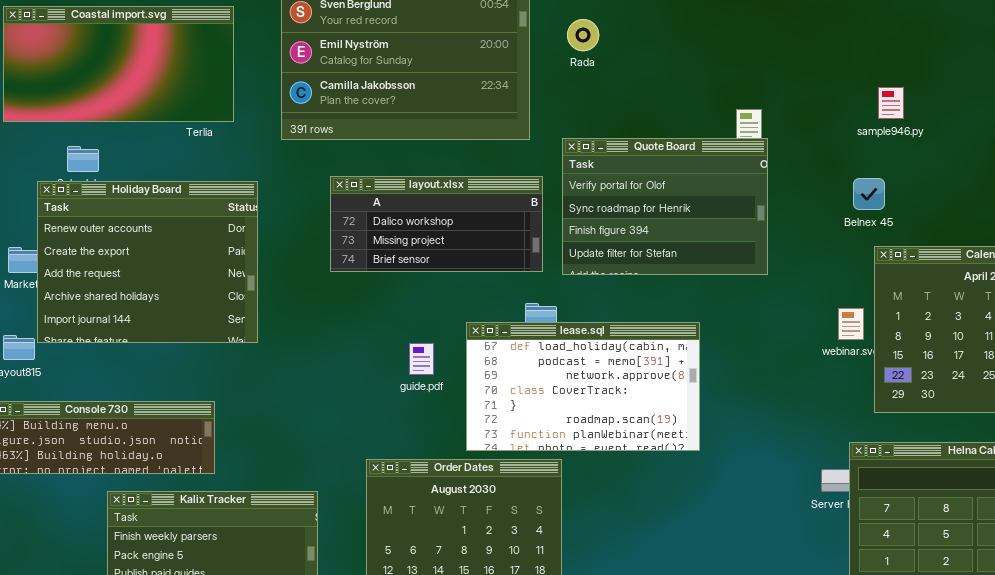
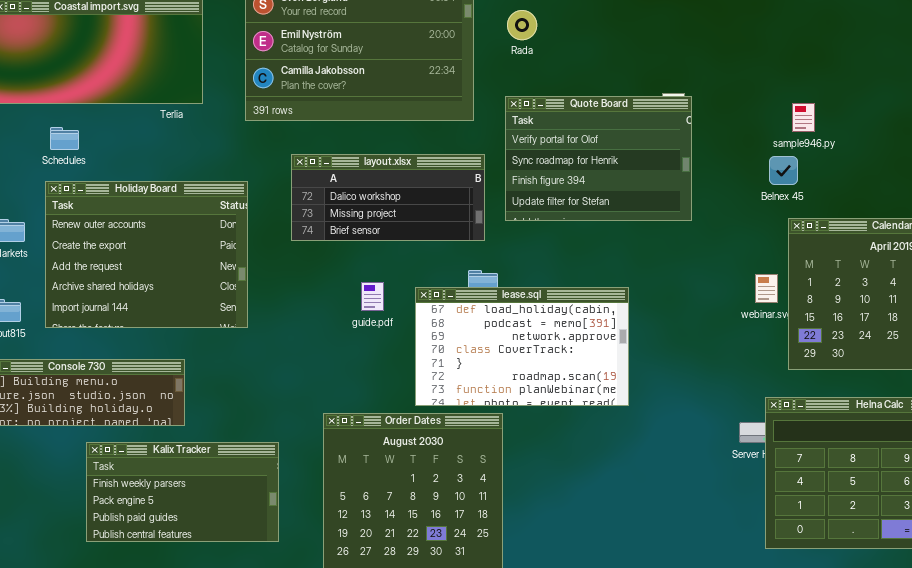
sample946.py: [878,87,904,119] -> [792,103,815,132], moved
Quote Board: [562,138,768,275] -> [505,96,692,221], moved
Holiday Board: [37,181,258,343] -> [45,181,248,328], moved
guide.pdf: [409,343,434,375] -> [361,282,384,311], moved

